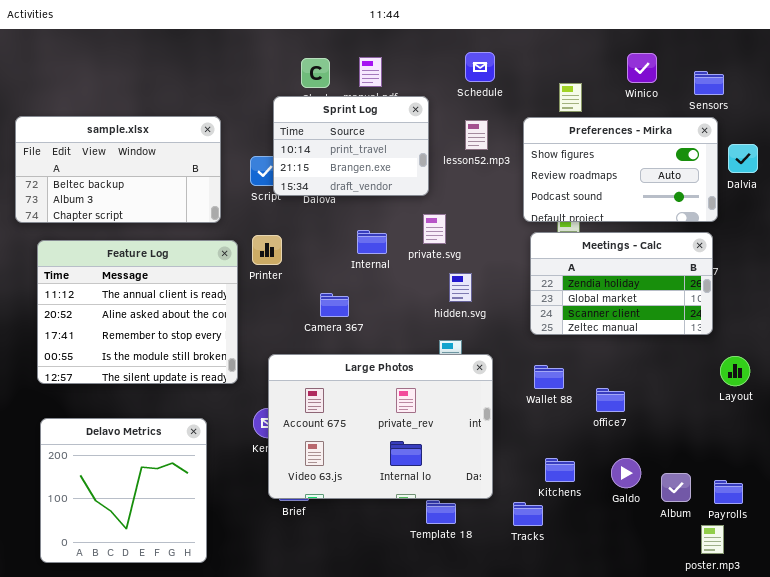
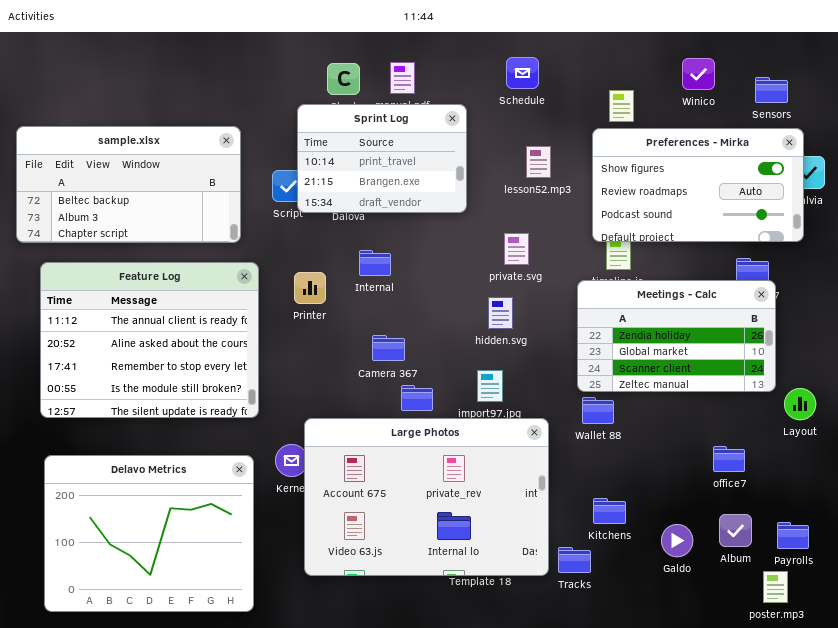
Preferences - Mirka: [523,117,718,222] -> [592,128,804,242], moved
lesson52.mp3: [465,120,488,150] -> [526,146,551,178], moved
private.svg: [423,214,446,244] -> [504,233,529,265], moved
Internal: [357,230,387,254] -> [359,250,391,276], moved
Meetings - Calc: [530,232,713,335] -> [577,280,776,392], moved
Printer: [252,235,282,265] -> [294,272,326,304], moved
Camera 367: [320,293,349,317] -> [372,335,405,361], moved
Large Photos: [268,354,493,499] -> [304,418,549,576], moved
office7: [596,388,625,412] -> [713,446,745,472], moved
Delavo Metrics: [40,418,207,563] -> [44,455,254,612], resized
Galdo: [611,458,641,488] -> [661,524,693,557], moved

